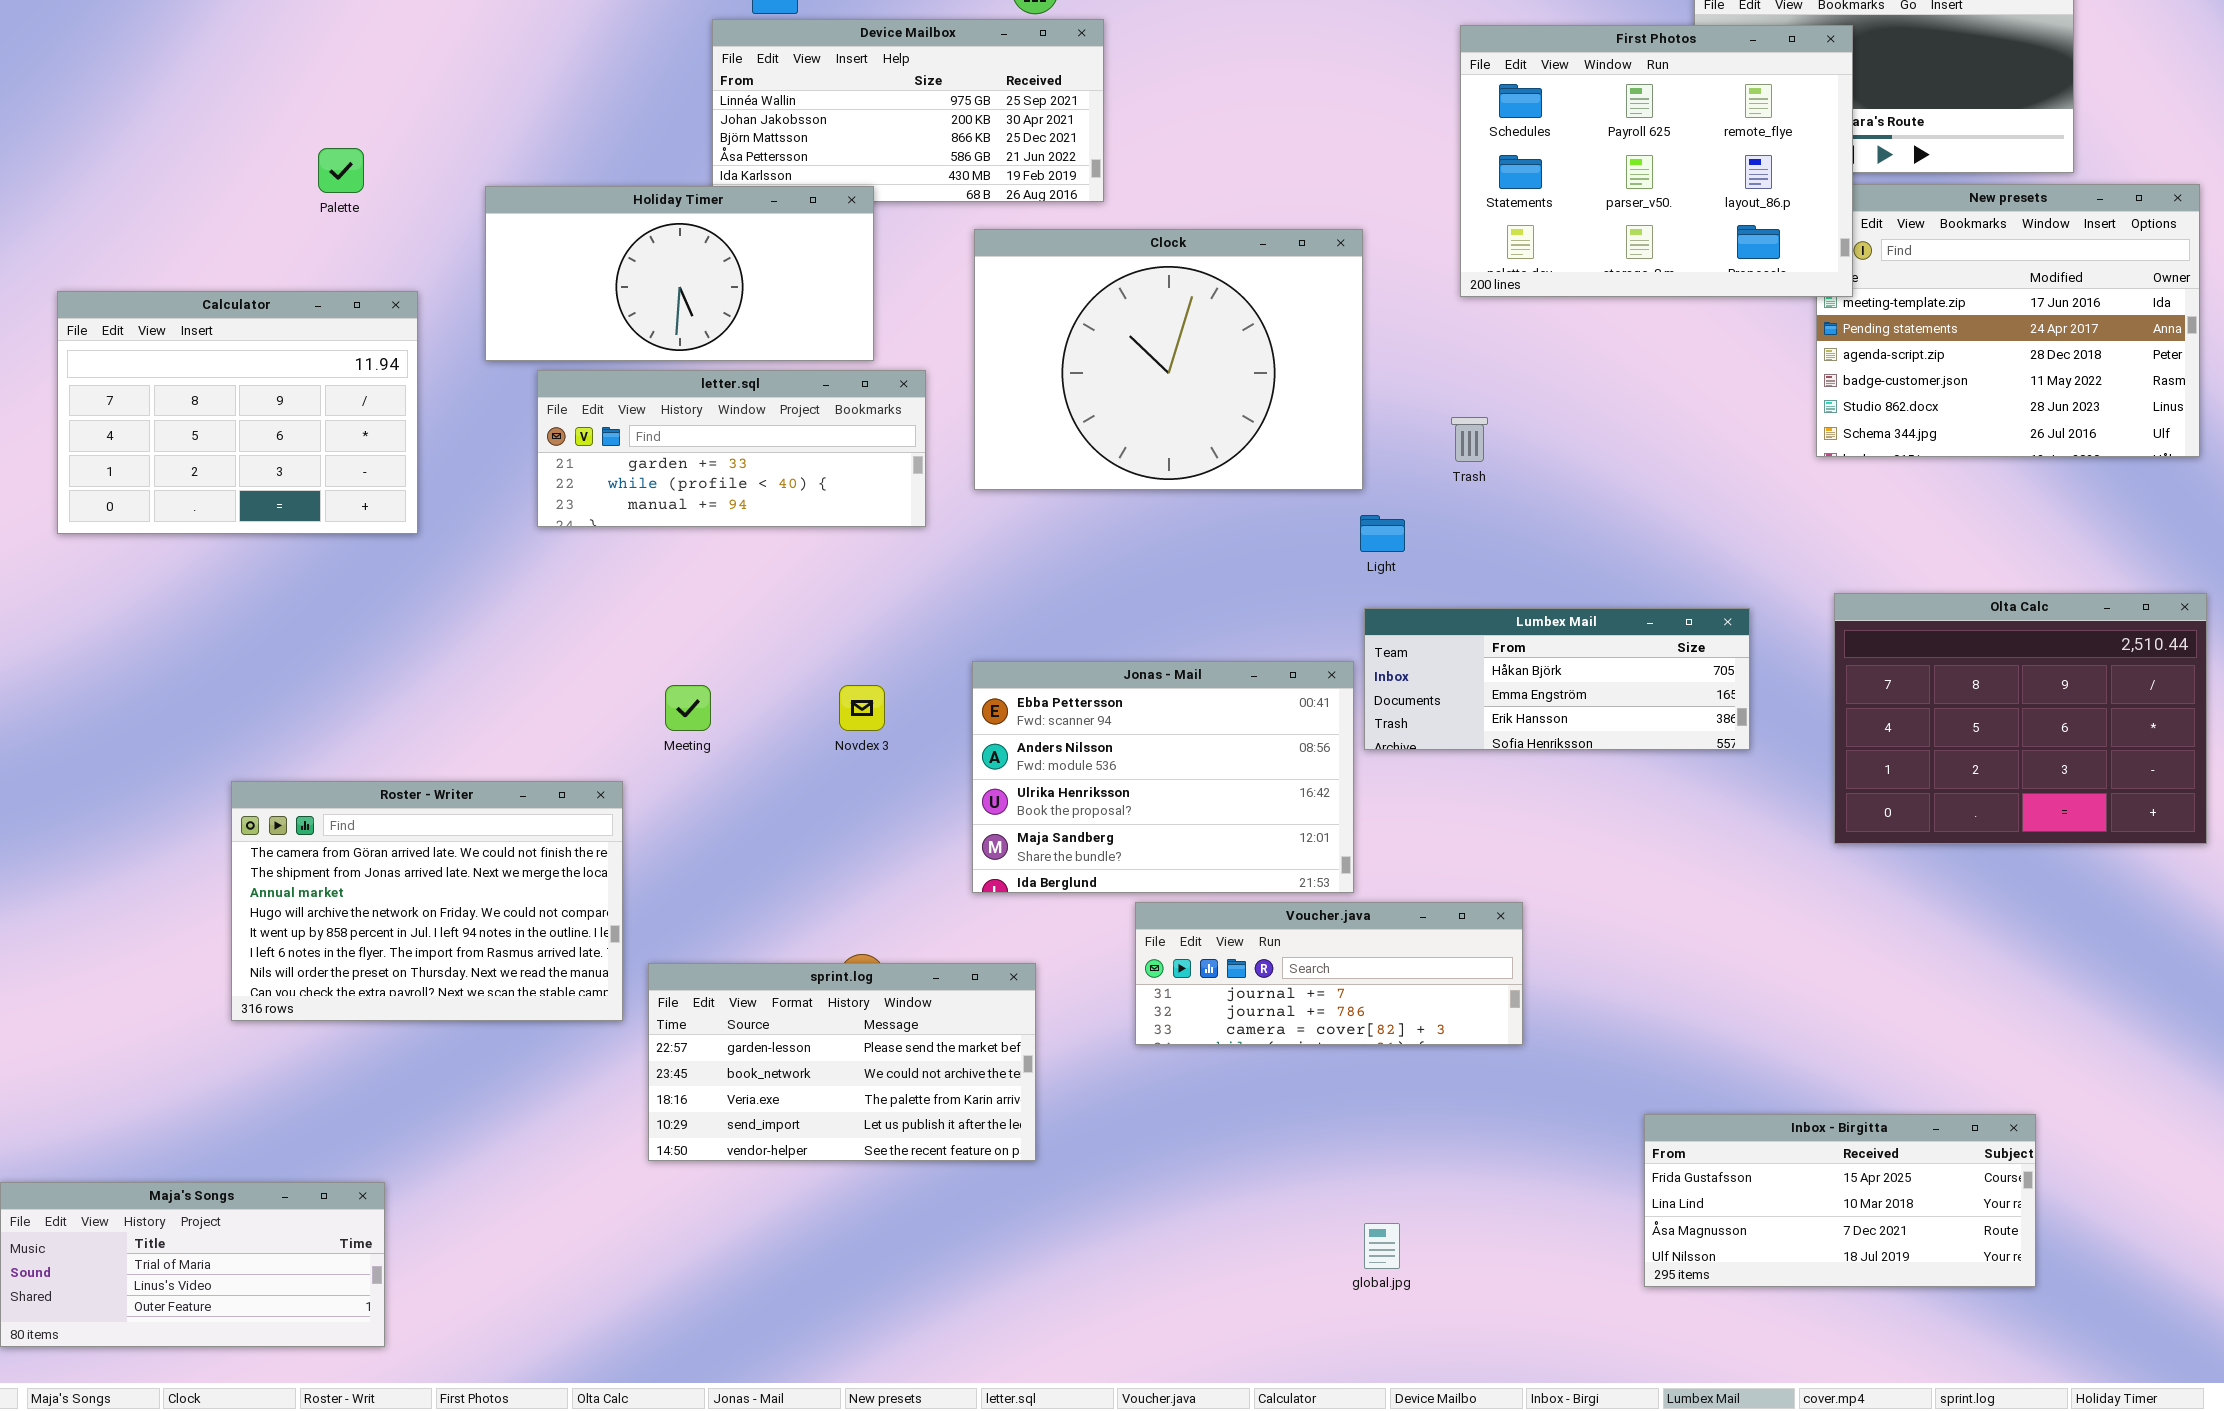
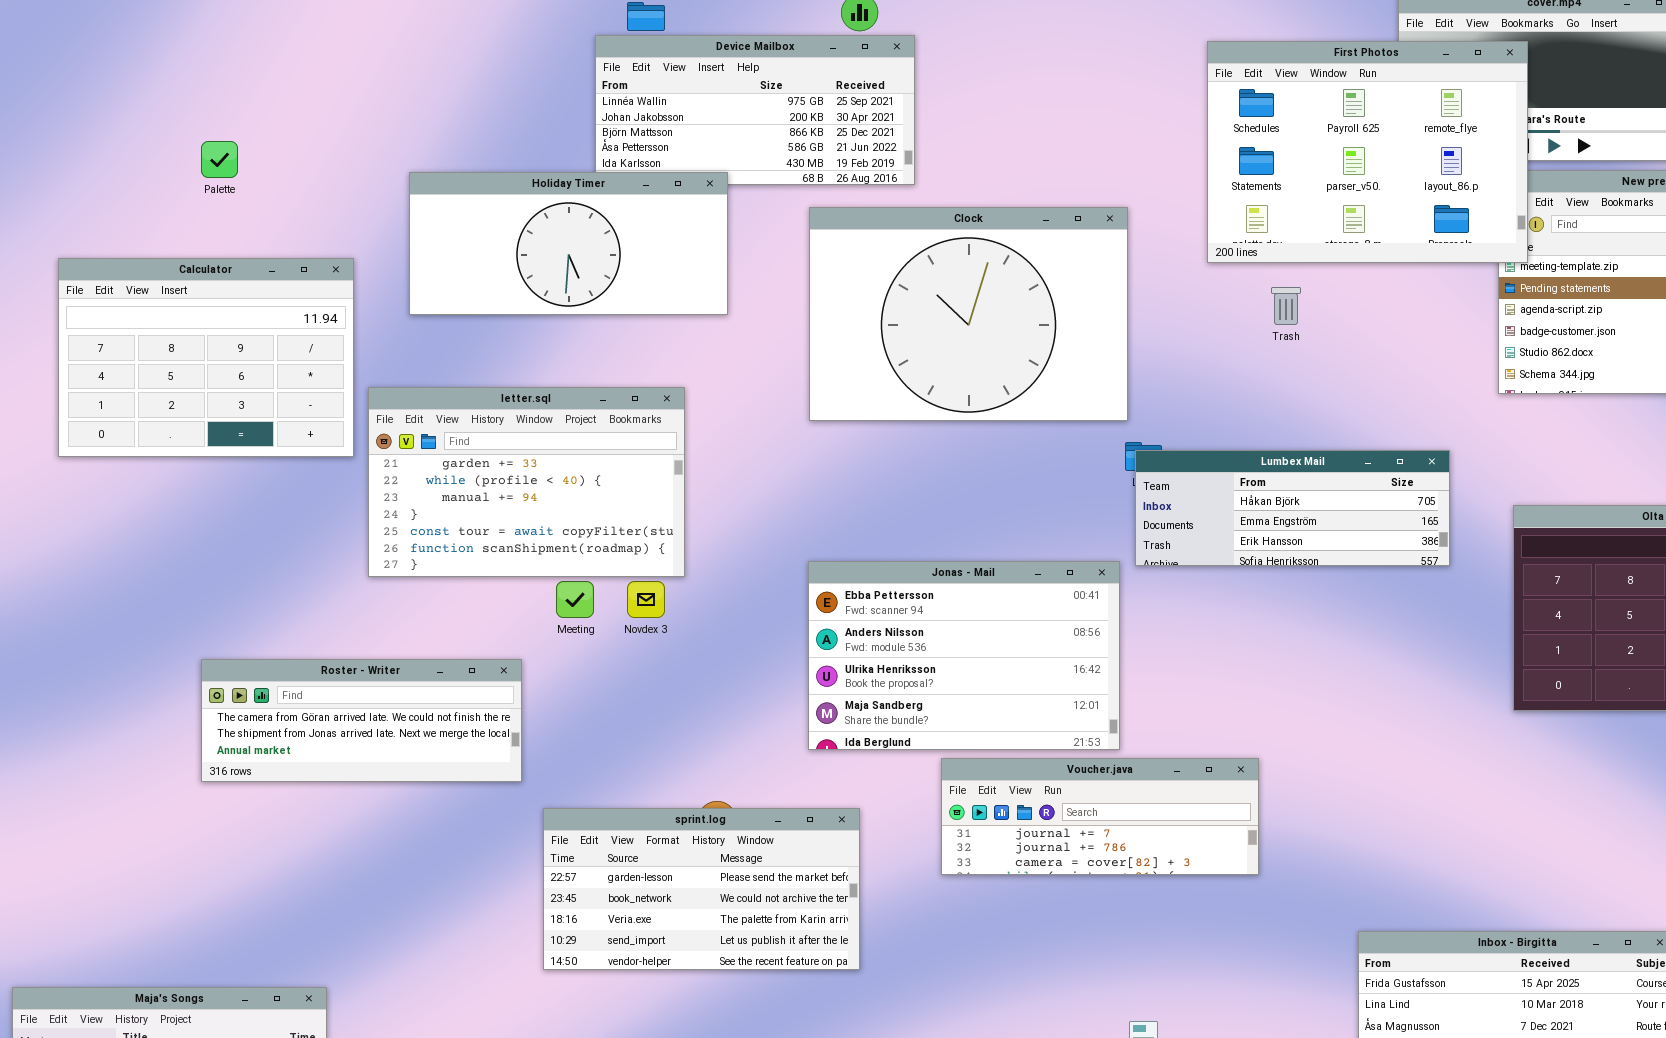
Palette: [318,148,364,193] -> [201,141,238,178], moved
letter.sql: [537,370,926,527] -> [368,387,685,577], moved, resized
Trash: [1451,417,1488,462] -> [1271,287,1301,325], moved
Lumbex Mail: [1364,608,1750,750] -> [1135,450,1450,566], moved
Novdex 3: [839,685,885,731] -> [627,581,665,618], moved
Roster - Writer: [231,781,623,1021] -> [201,659,522,782], resized

